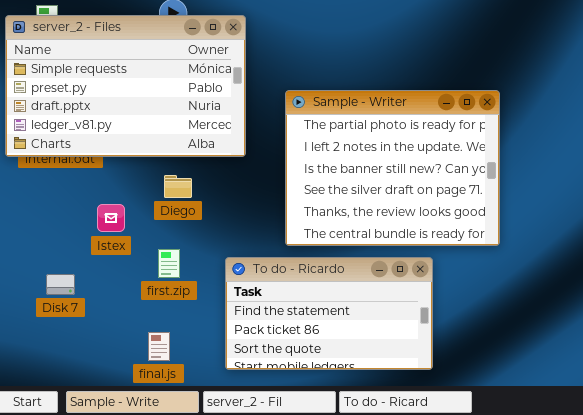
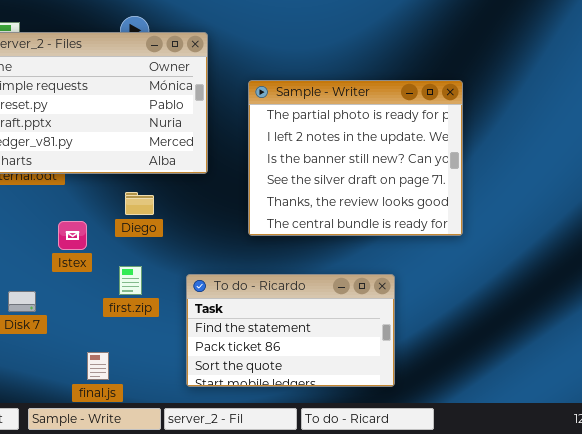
Sample - Writer: [285,90,500,246] -> [248,80,463,236], moved
final.js: [148,332,170,361] -> [87,352,109,380], moved

